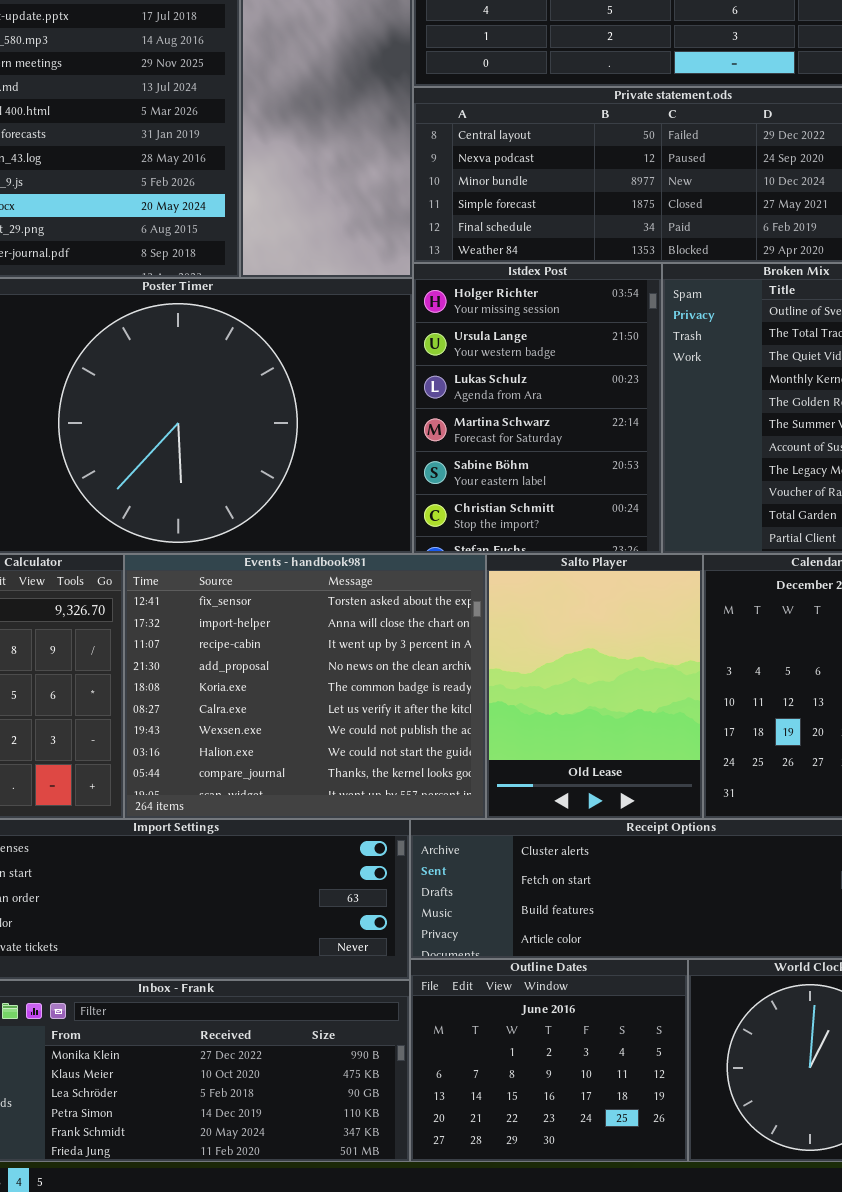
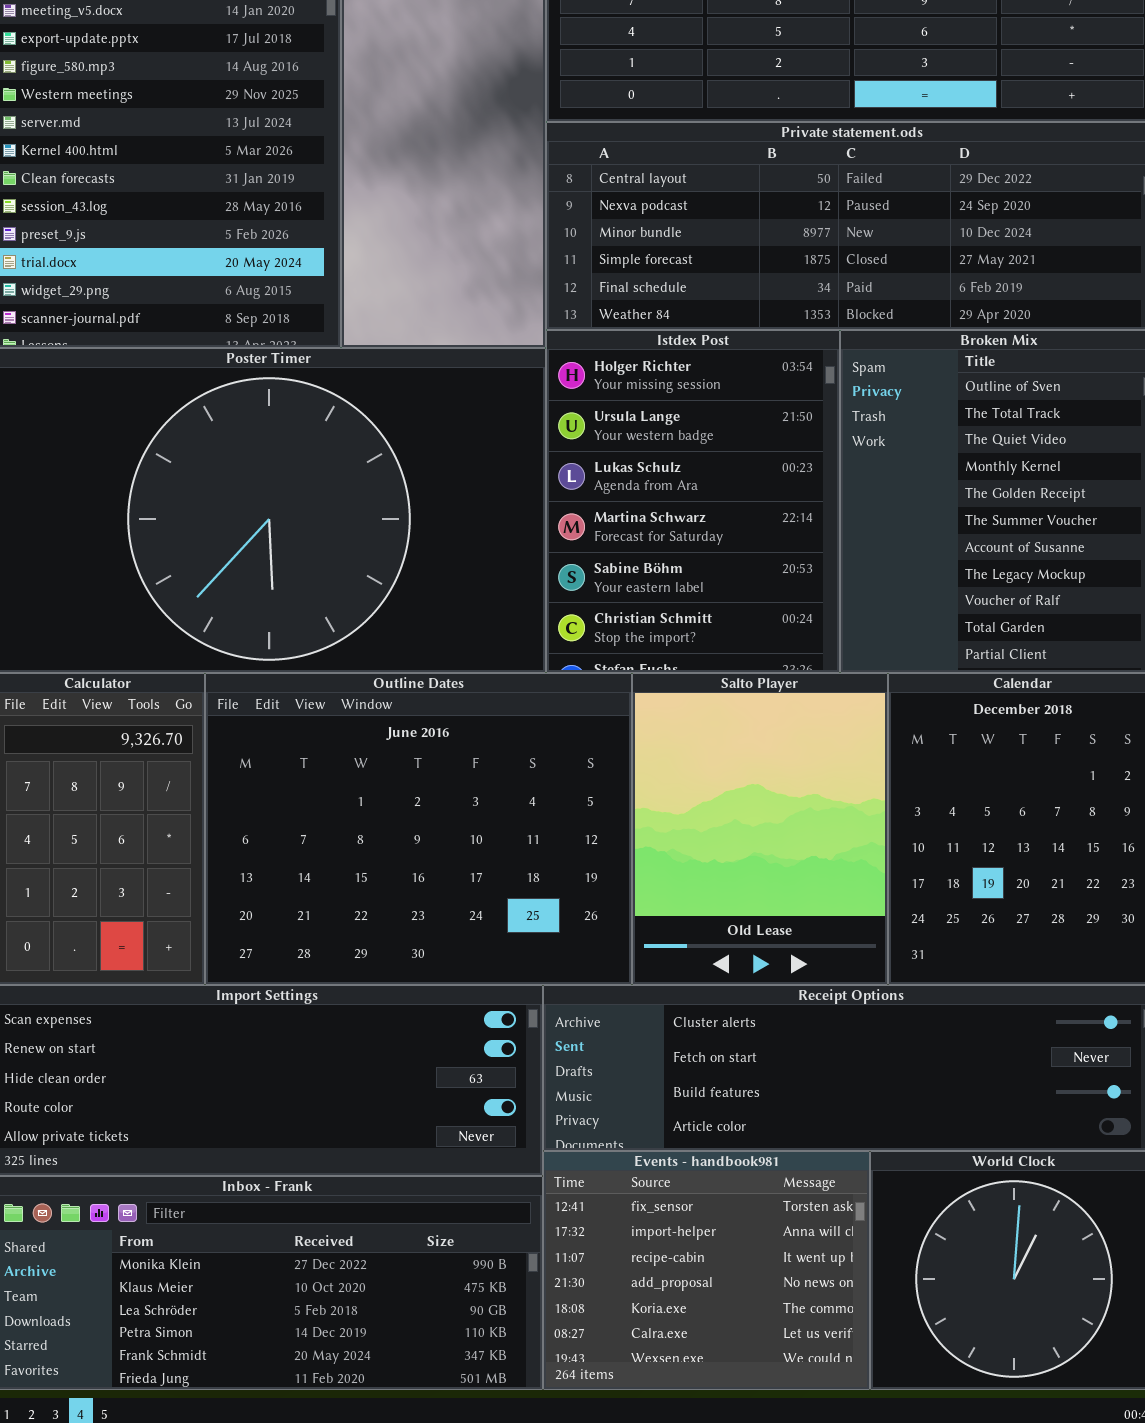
Events - handbook981: [124,554,486,819] -> [543,1151,870,1390], moved, resized
Outline Dates: [410,959,688,1162] -> [205,673,632,985], moved, resized

